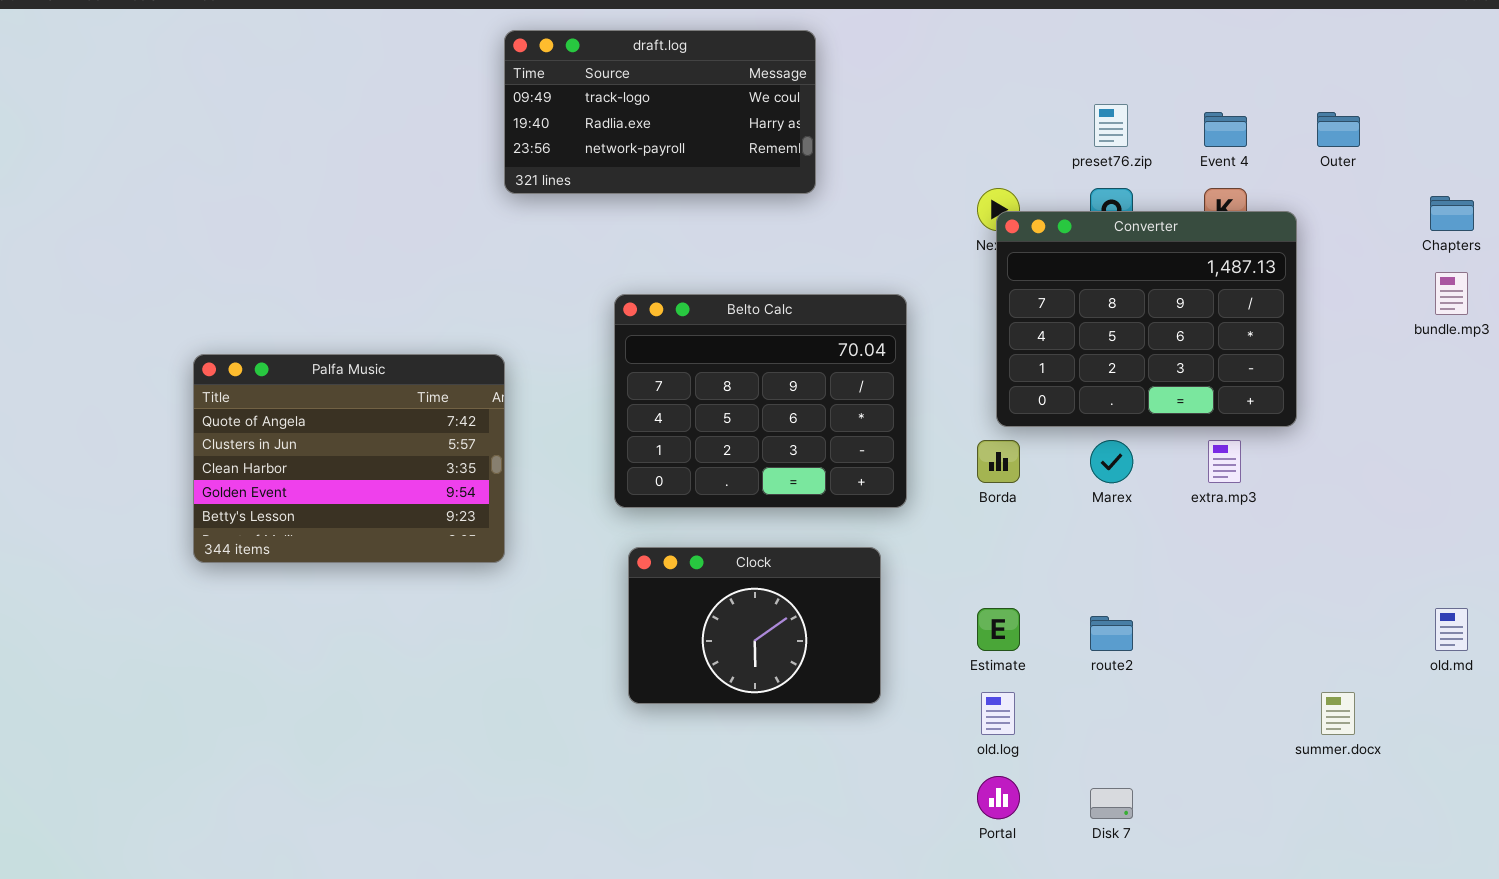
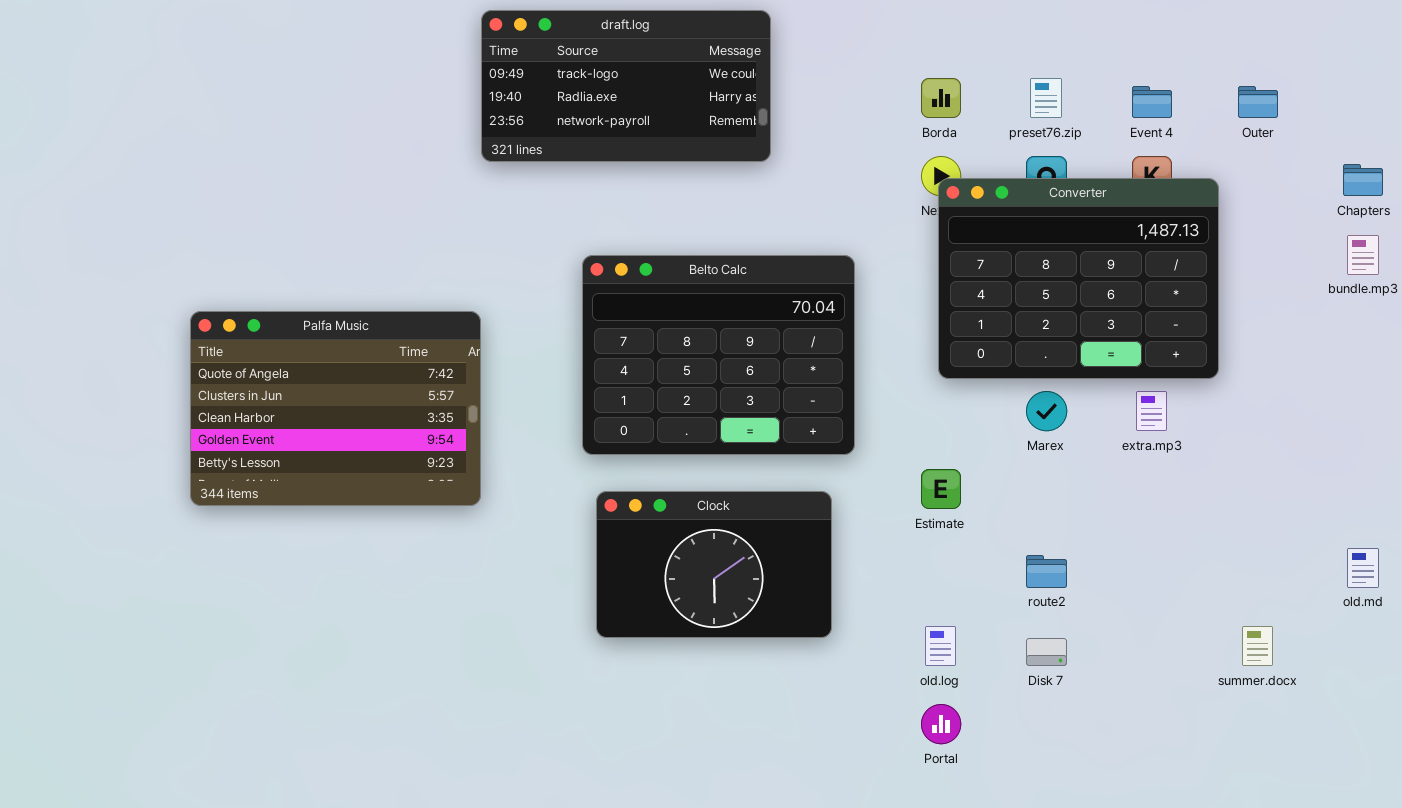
Borda: [977,440,1020,483] -> [921,78,961,118], moved
Estimate: [977,608,1020,651] -> [921,469,961,509], moved
Disk 7: [1090,788,1133,819] -> [1026,638,1067,666], moved

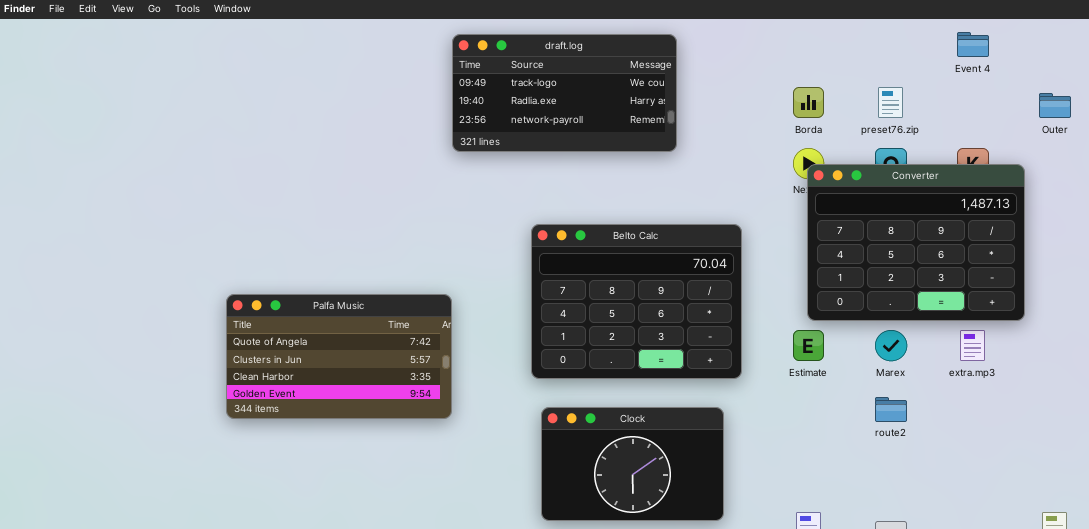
Event 4: [1132,86,1172,118] -> [957,32,989,57], moved
Palfa Music: [190,311,481,506] -> [226,294,452,419], resized
Estimate: [921,469,961,509] -> [793,330,824,361], moved
route2: [1026,555,1067,588] -> [875,397,907,422], moved

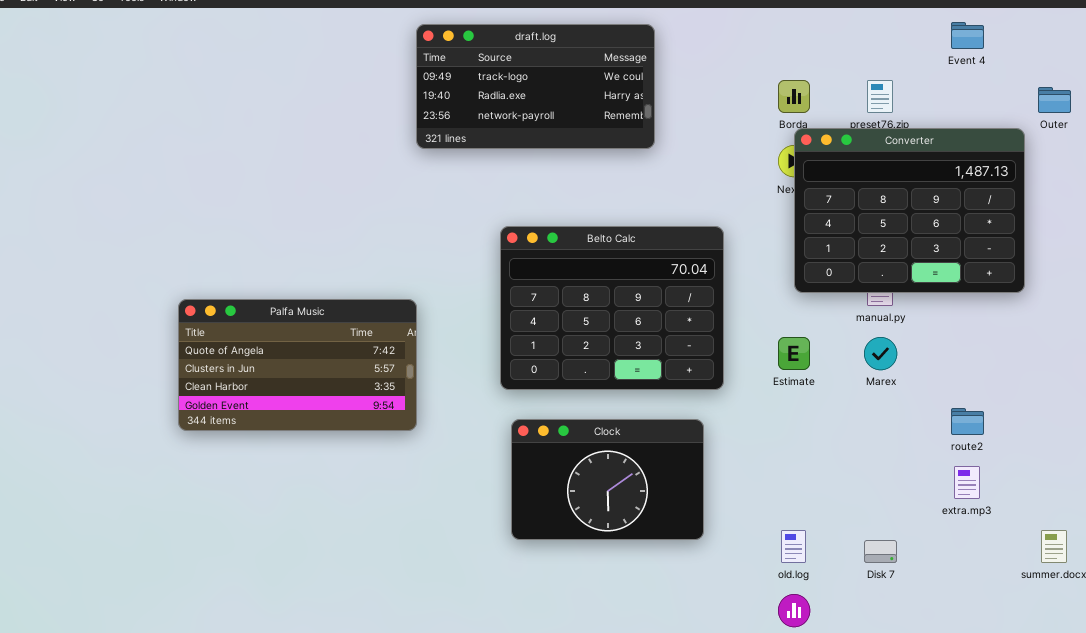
Converter: [807,164,1025,321] -> [794,128,1025,293], moved
extra.mp3: [960,330,985,361] -> [954,466,980,499], moved
route2: [875,397,907,422] -> [951,408,984,435], moved

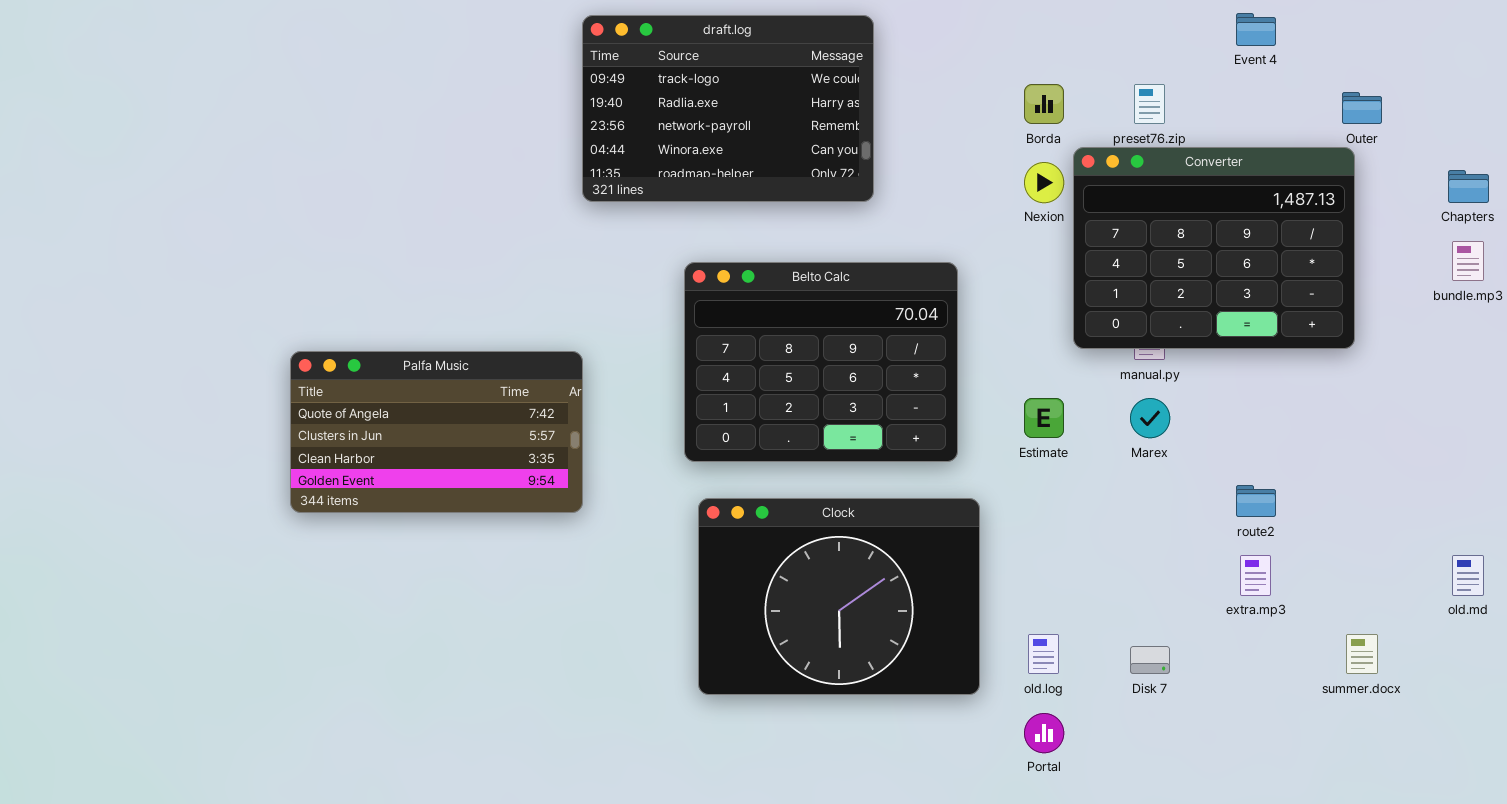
draft.log: [416,24,655,149] -> [582,15,874,202], resized
Converter: [794,128,1025,293] -> [1073,147,1355,349], moved
Clock: [511,419,704,540] -> [698,498,980,695], resized

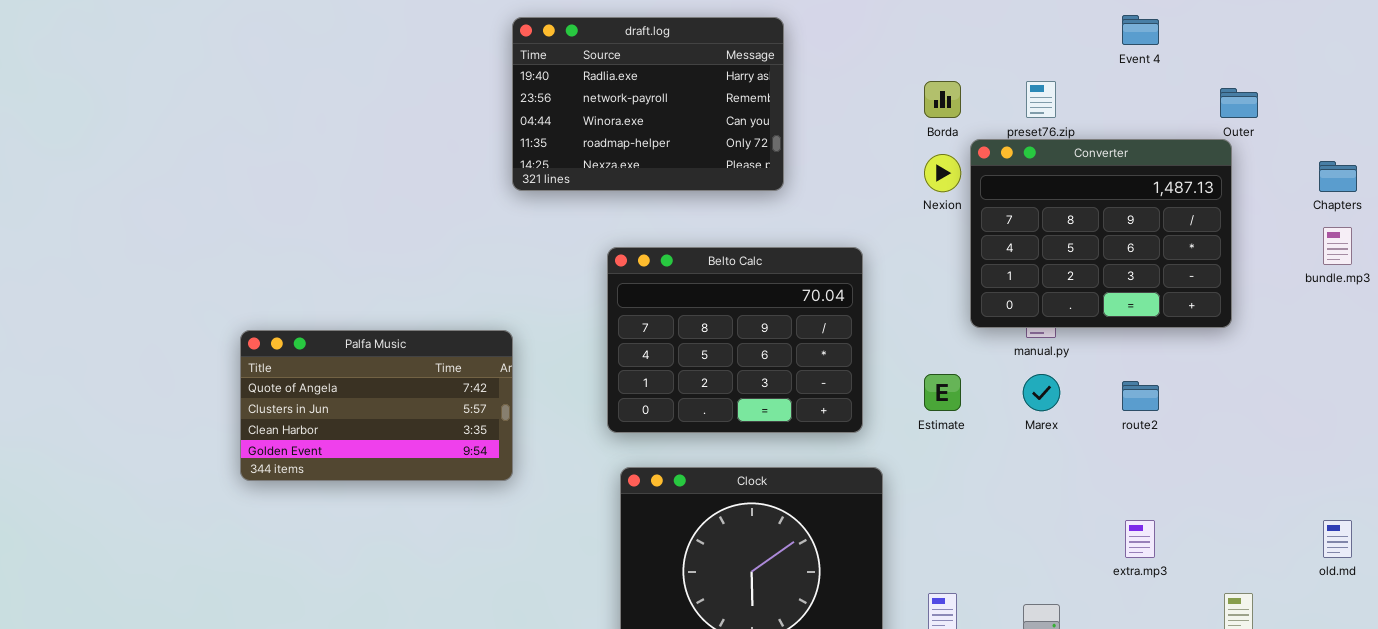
draft.log: [582,15,874,202] -> [512,17,784,191], scrolled down 1 row
route2: [1236,485,1276,517] -> [1122,381,1159,411], moved

